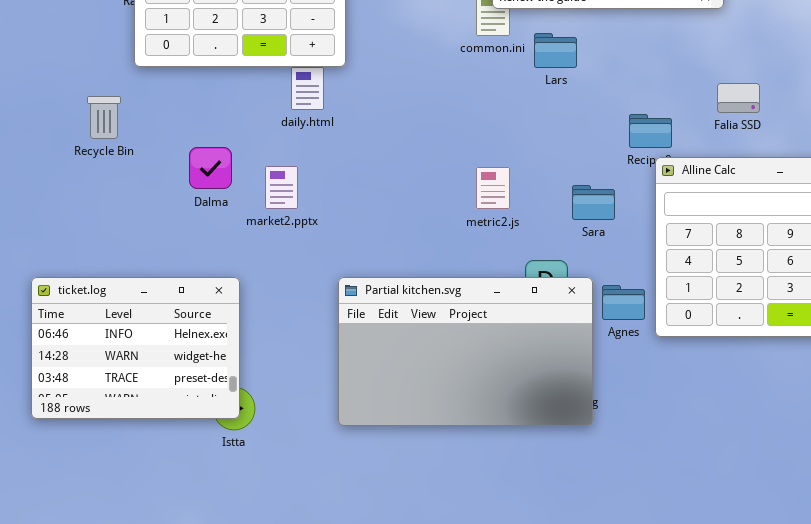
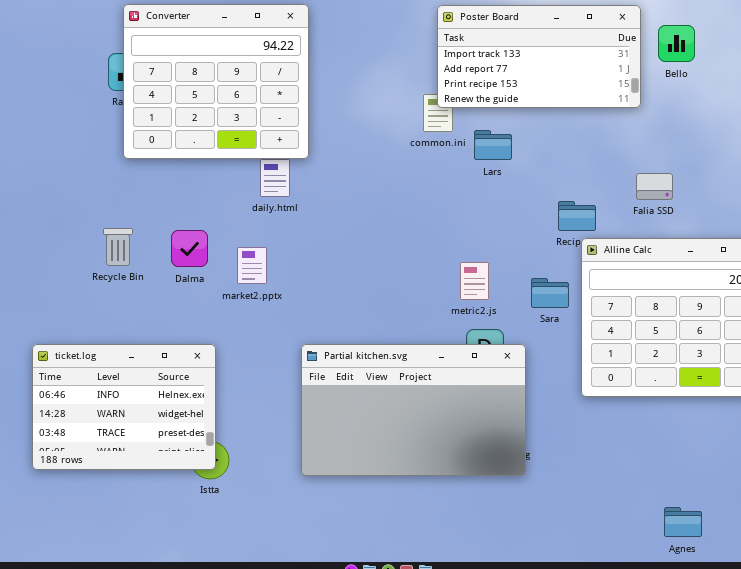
Recycle Bin: [87,96,121,139] -> [103,228,133,266], moved
metric2.js: [476,167,510,209] -> [460,262,489,300], moved
Sara: [572,185,615,220] -> [531,278,569,308], moved
Agnes: [602,285,645,320] -> [664,507,702,537], moved

